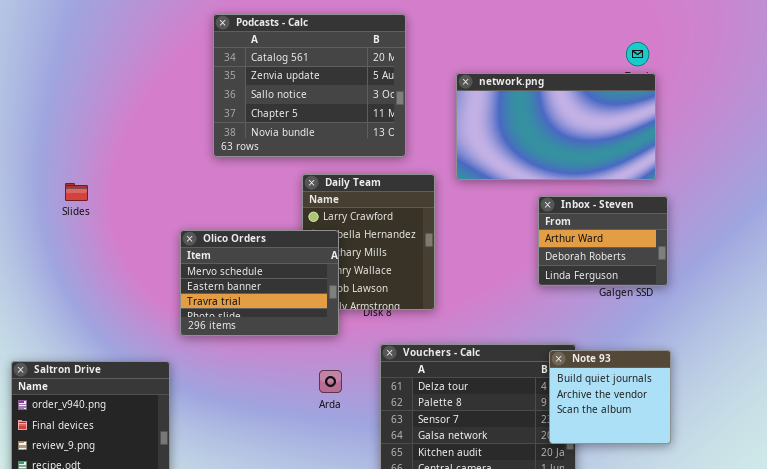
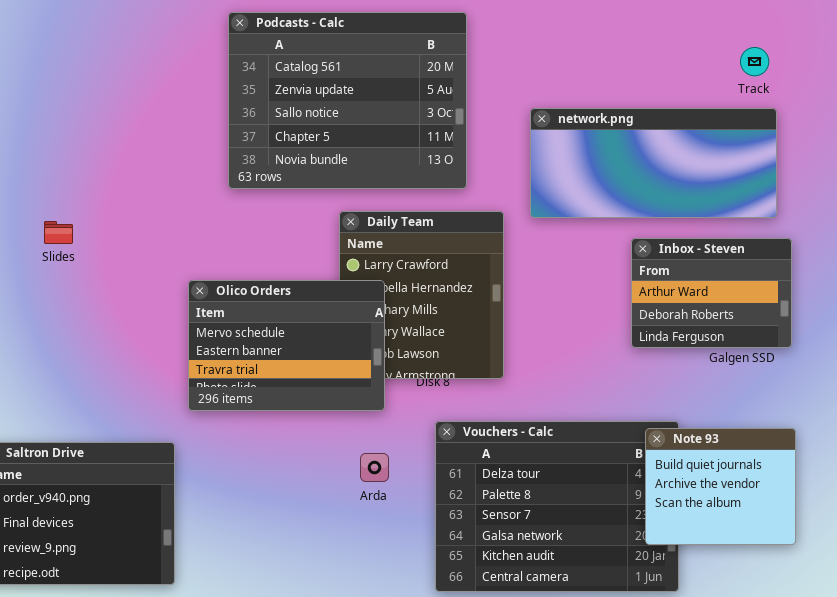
network.png: [456,73,656,180] -> [530,108,777,218], resized

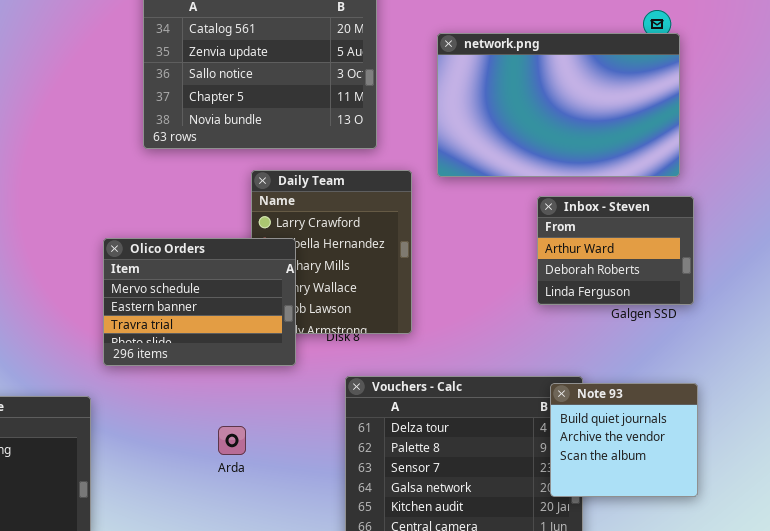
network.png: [530,108,777,218] -> [437,33,680,177], resized
Arda: [360,453,389,482] -> [218,426,246,455], moved

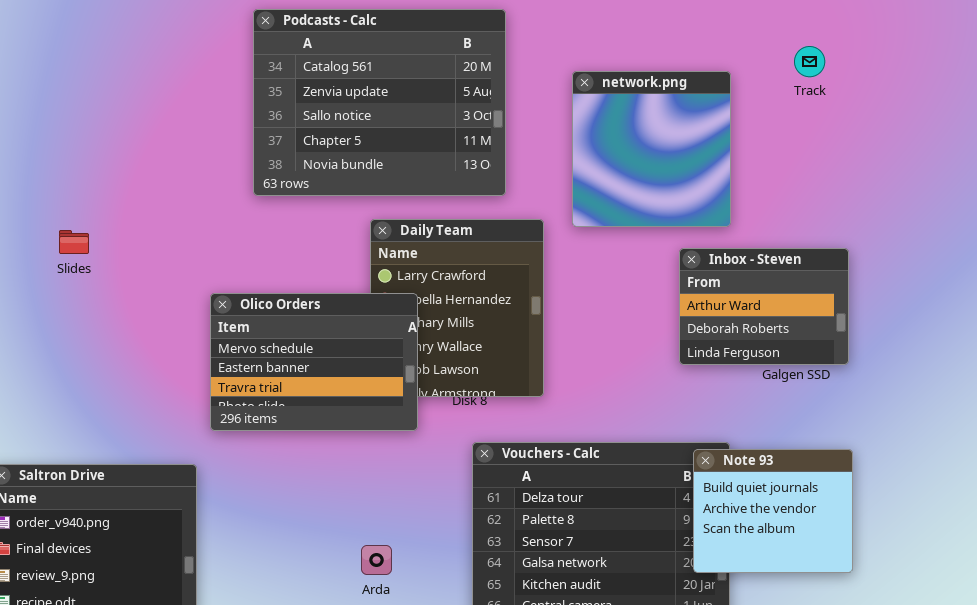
network.png: [437,33,680,177] -> [572,71,731,227], resized
Arda: [218,426,246,455] -> [361,545,392,575], moved

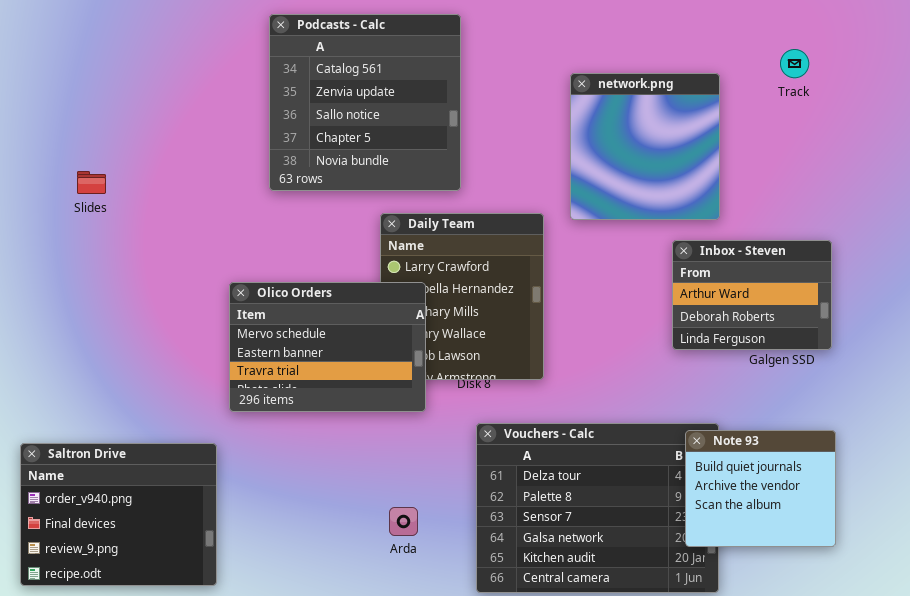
Podcasts - Calc: [253,9,506,196] -> [269,14,461,191], resized
Slides: [59,230,89,254] -> [77,171,106,194], moved
Arda: [361,545,392,575] -> [389,507,418,536], moved

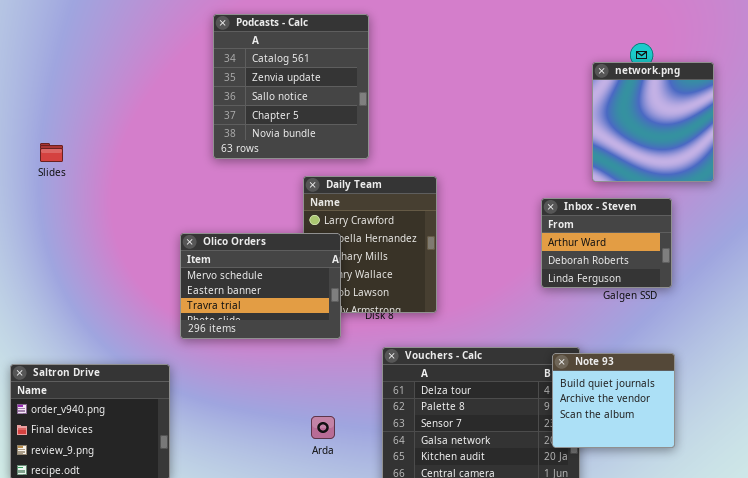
network.png: [570,73,720,220] -> [592,62,714,182], moved
Slides: [77,171,106,194] -> [40,143,63,162], moved

